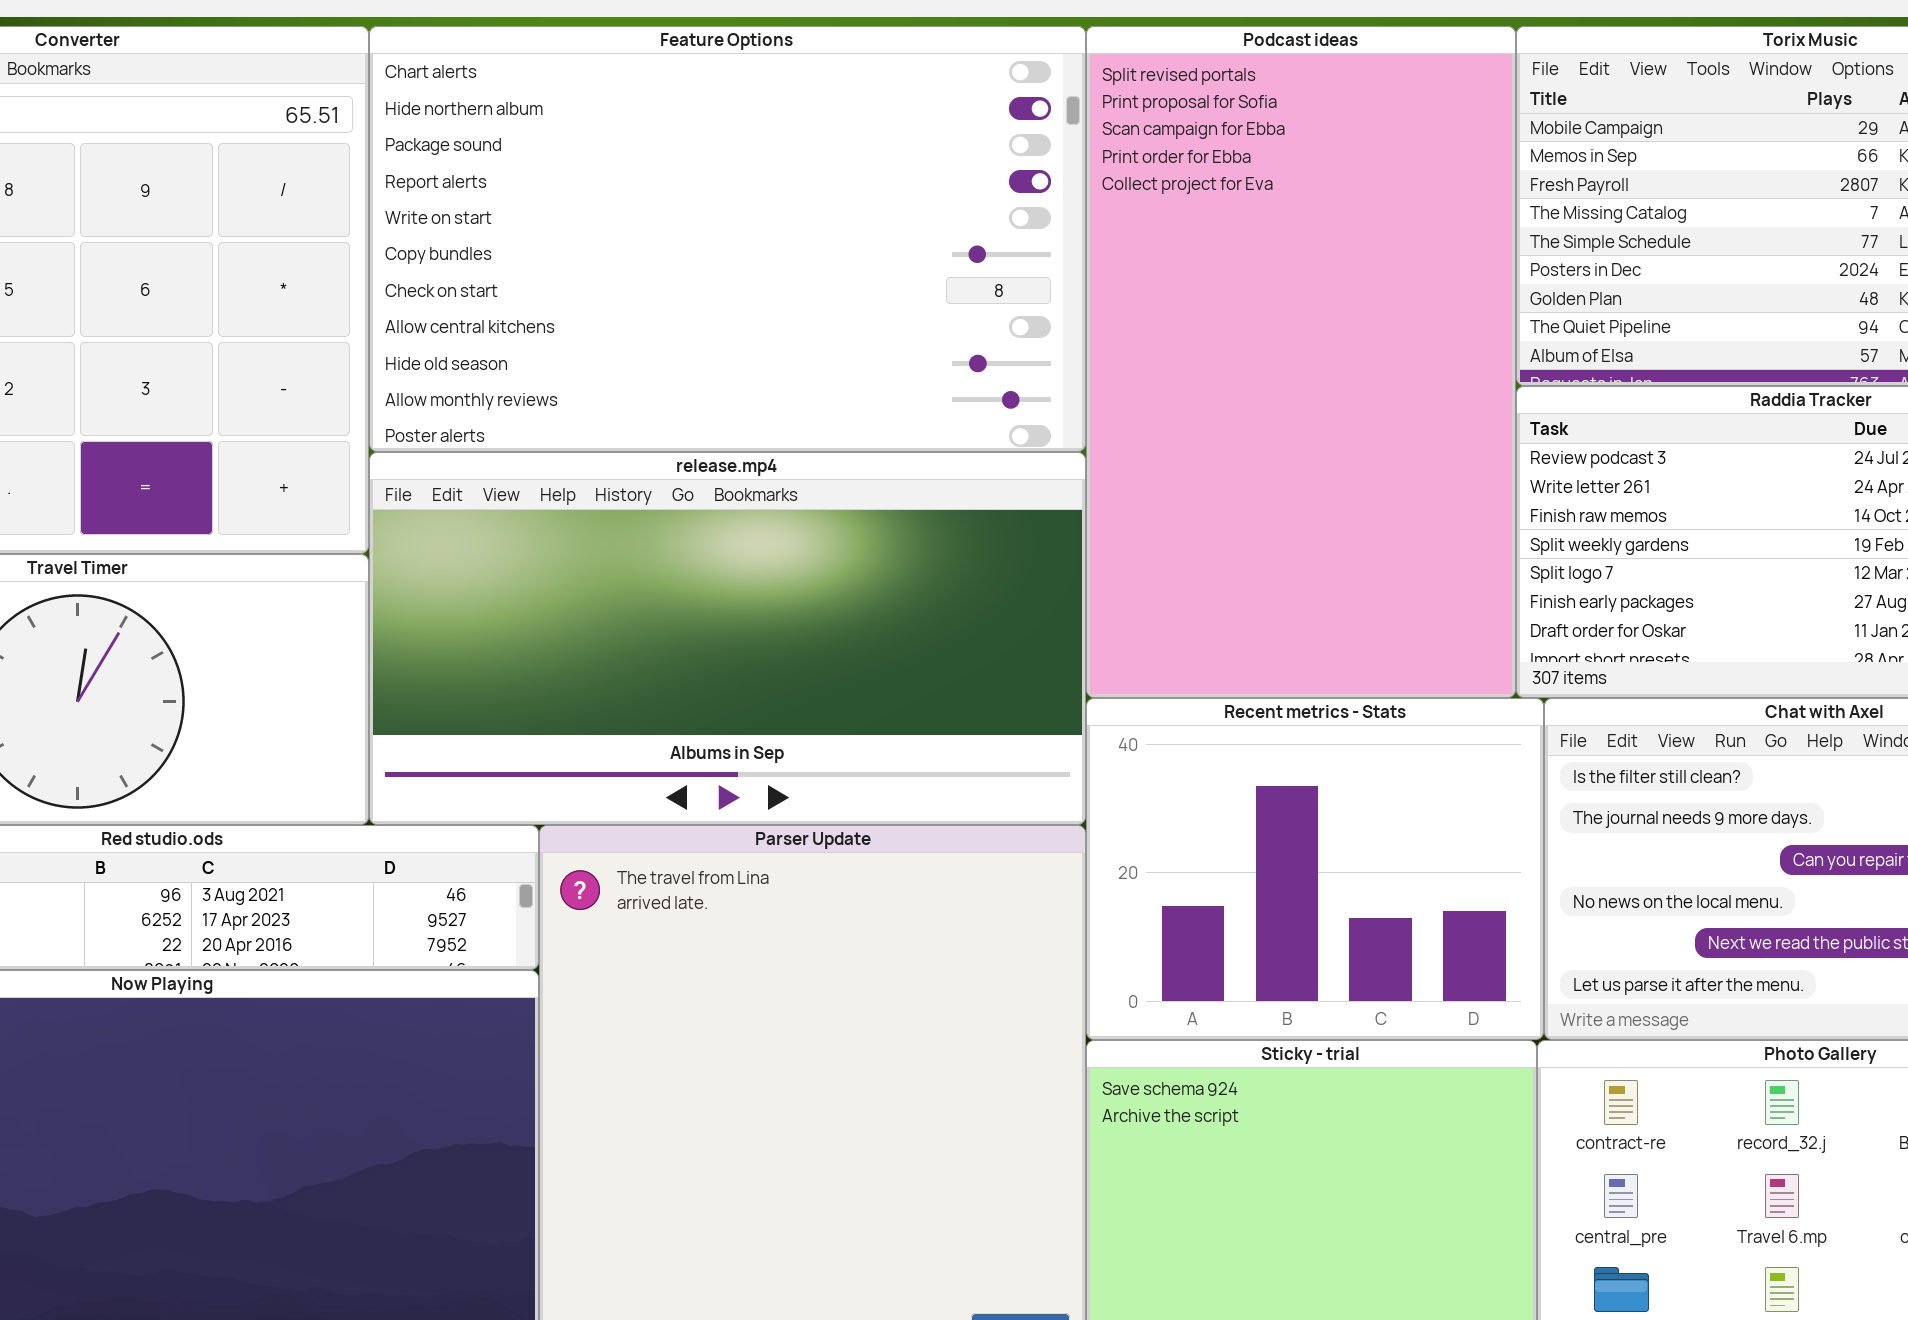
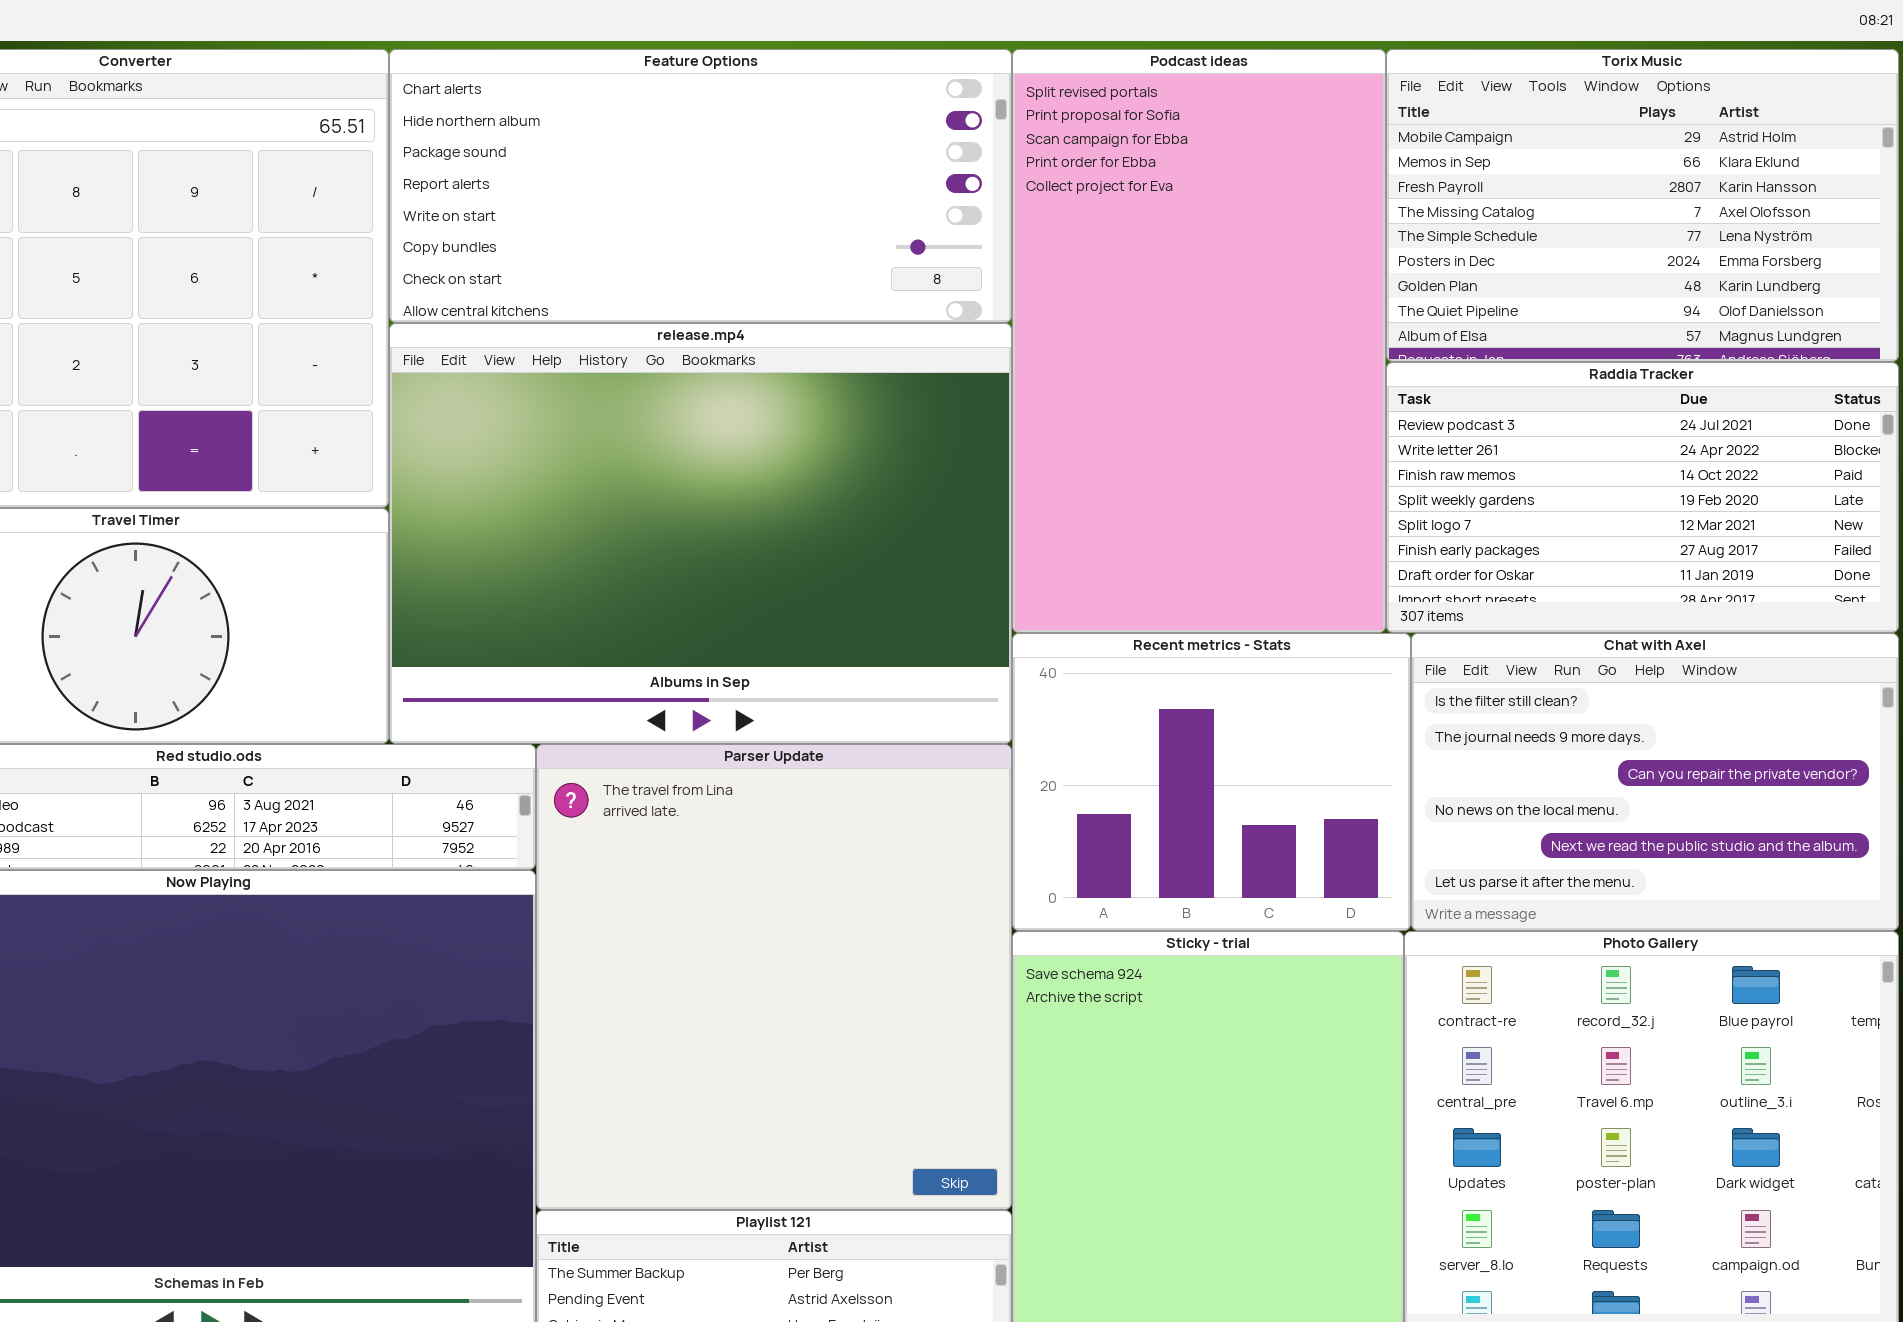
Feature Options: [369,26,1086,452] -> [389,49,1012,323], resized
release.mp4: [369,452,1086,825] -> [389,323,1012,744], resized

